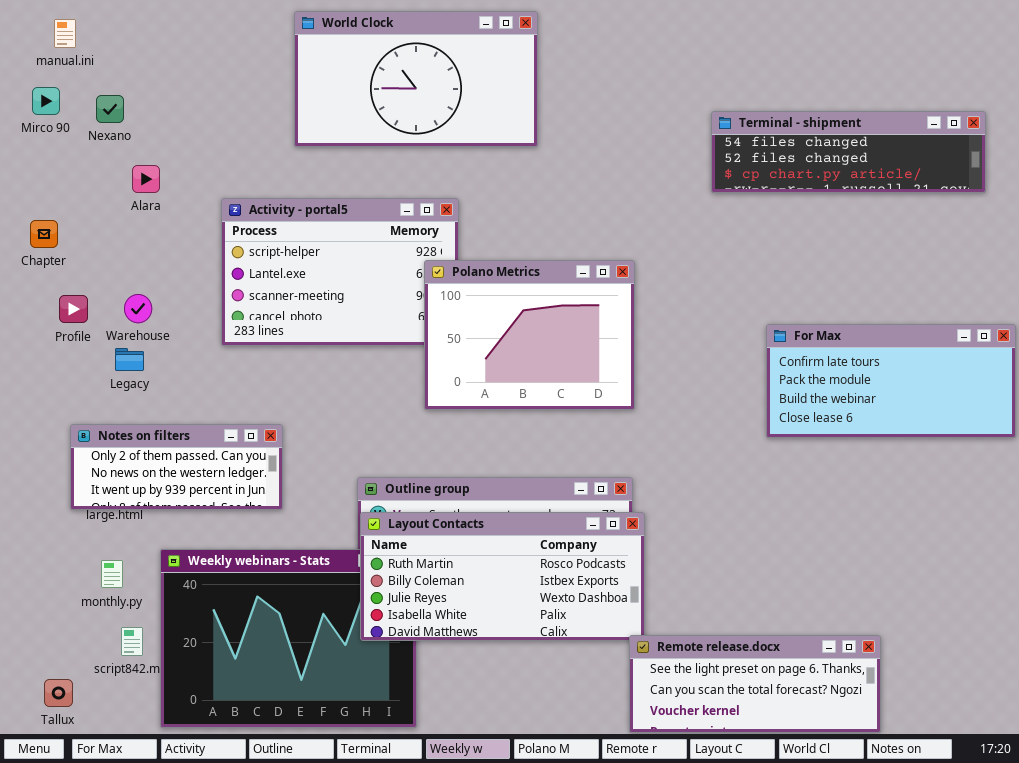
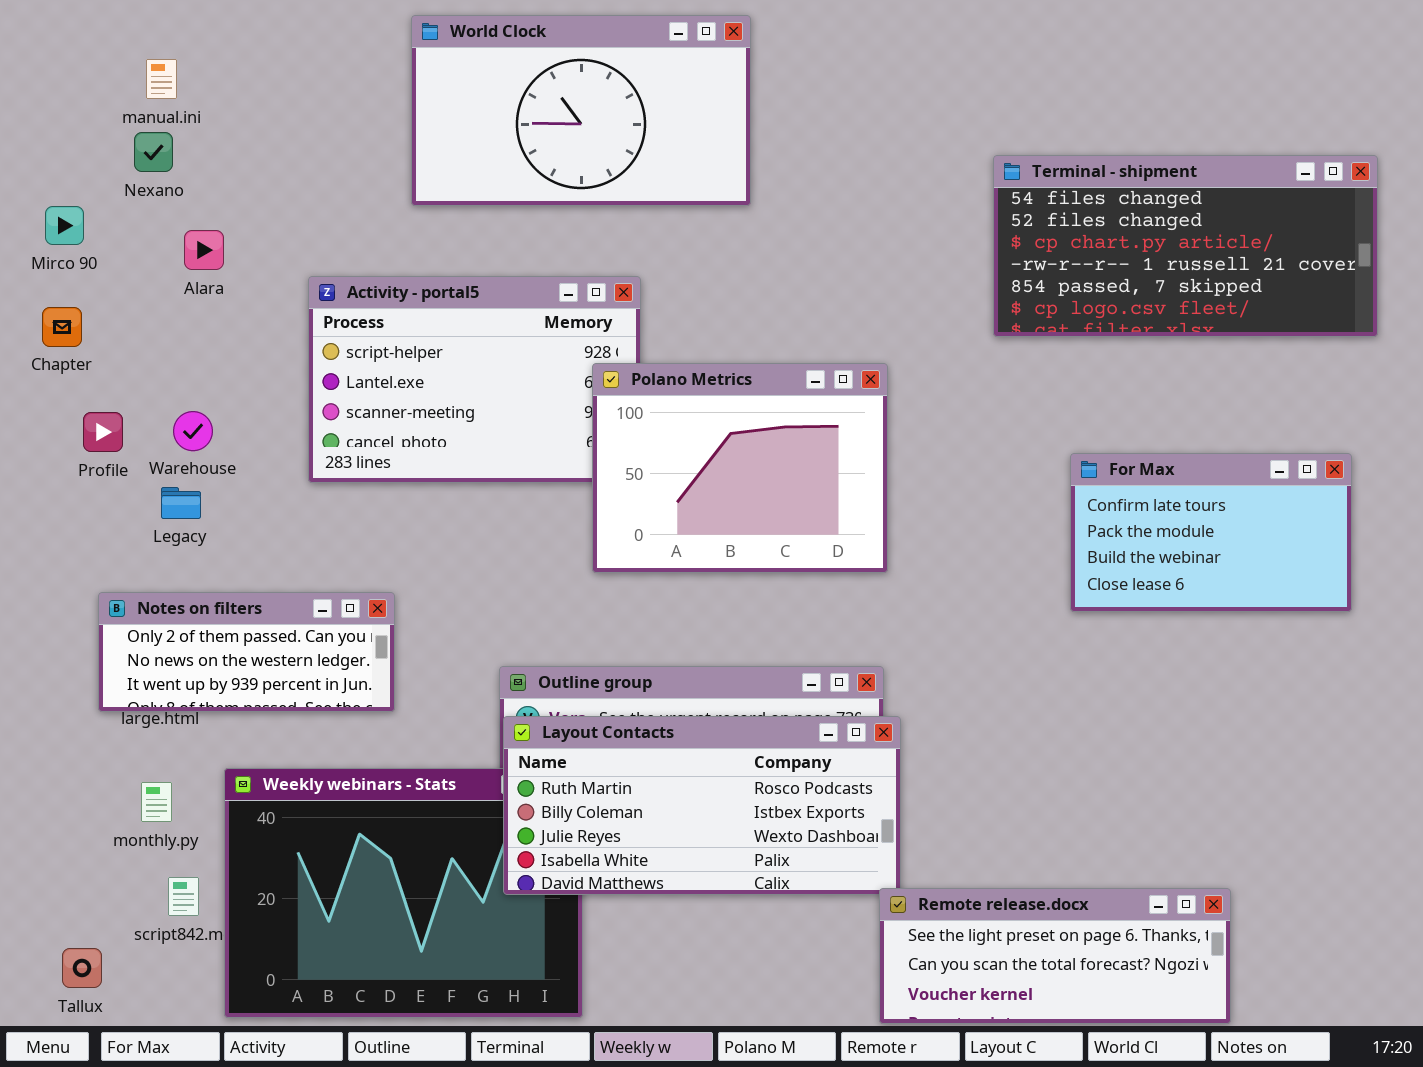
manual.ini: [54,19,76,48] -> [146,59,177,99], moved
Mirco 90: [32,87,60,115] -> [45,206,84,245], moved
Terminal - shipment: [711,111,986,193] -> [993,155,1378,337], resized
For Max: [766,324,1016,438] -> [1070,453,1352,612], resized

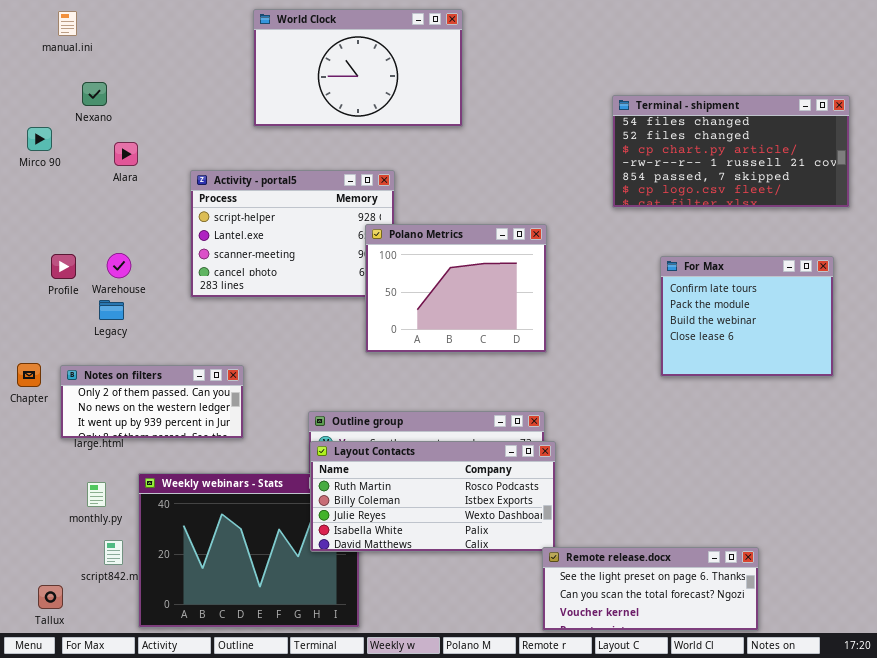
manual.ini: [146,59,177,99] -> [58,11,77,36], moved
Chapter: [42,307,82,347] -> [17,363,41,387], moved
For Max: [1070,453,1352,612] -> [660,256,834,377], resized

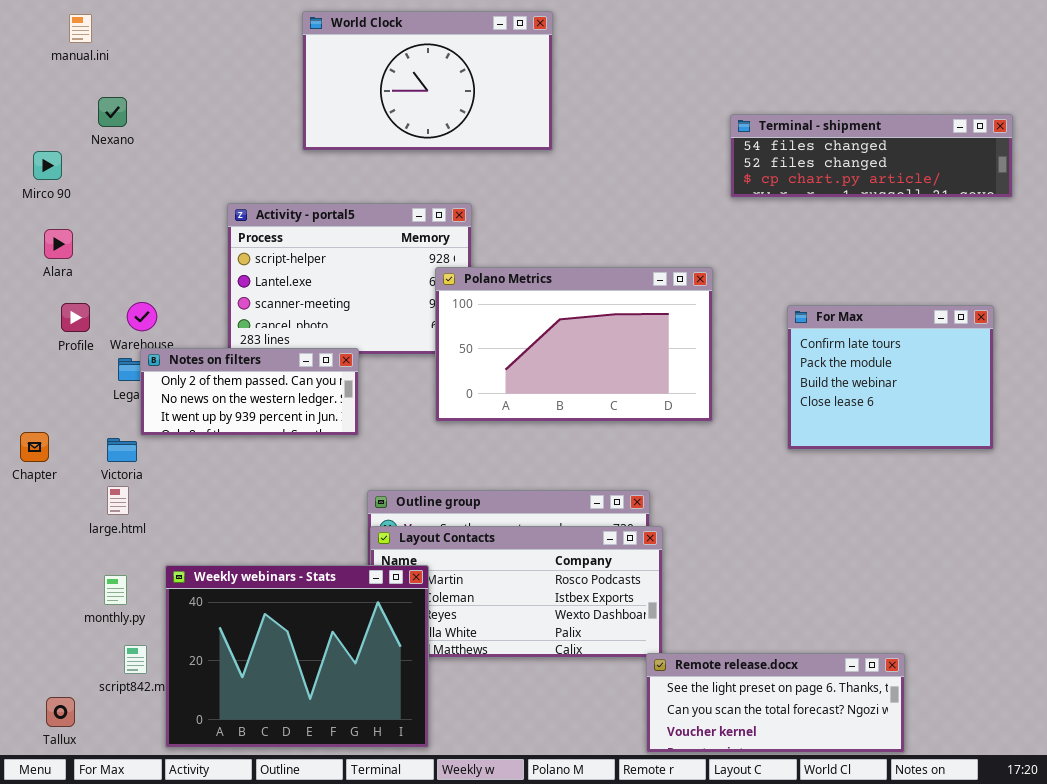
Terminal - shipment: [612,95,850,208] -> [730,114,1013,198], resized
Alara: [114,142,138,166] -> [44,229,73,259], moved
Polano Metrics: [365,224,547,353] -> [435,267,713,422], resized
Notes on filters: [60,365,244,439] -> [140,348,359,436], moved
Weekly webinars - Stats: [138,473,360,628] -> [165,565,429,748], raised

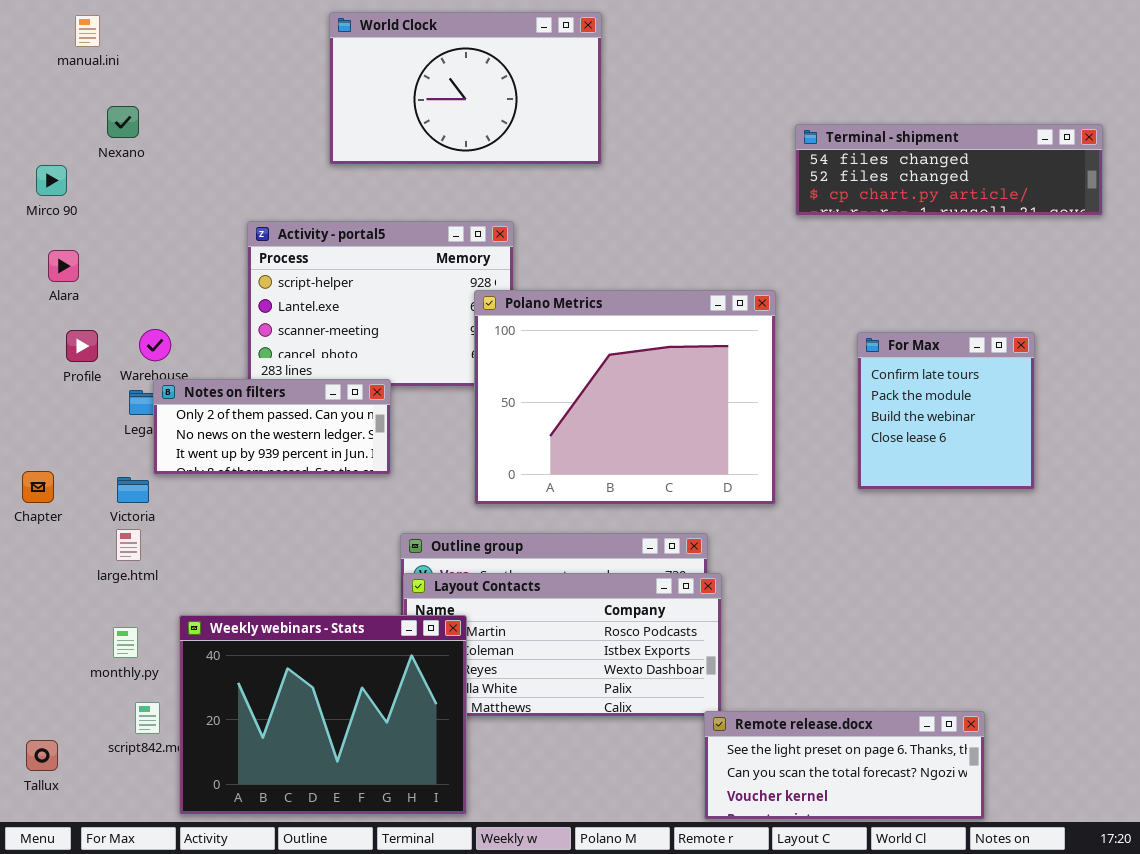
Polano Metrics: [435,267,713,422] -> [474,290,776,505], resized
For Max: [787,305,994,450] -> [857,332,1035,490], resized
Tallux: [46,697,75,727] -> [26,740,58,771], moved

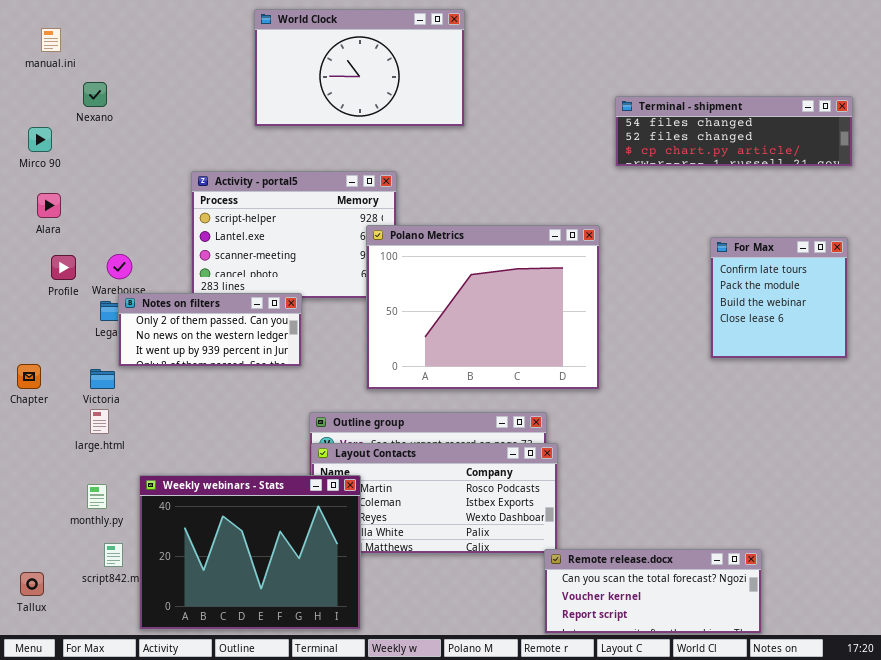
manual.ini: [75,15,100,47] -> [41,28,61,52], moved
For Max: [857,332,1035,490] -> [710,237,848,359], moved
Remote release.docx: [704,711,985,820] -> [544,549,762,634], scrolled down 1 row

